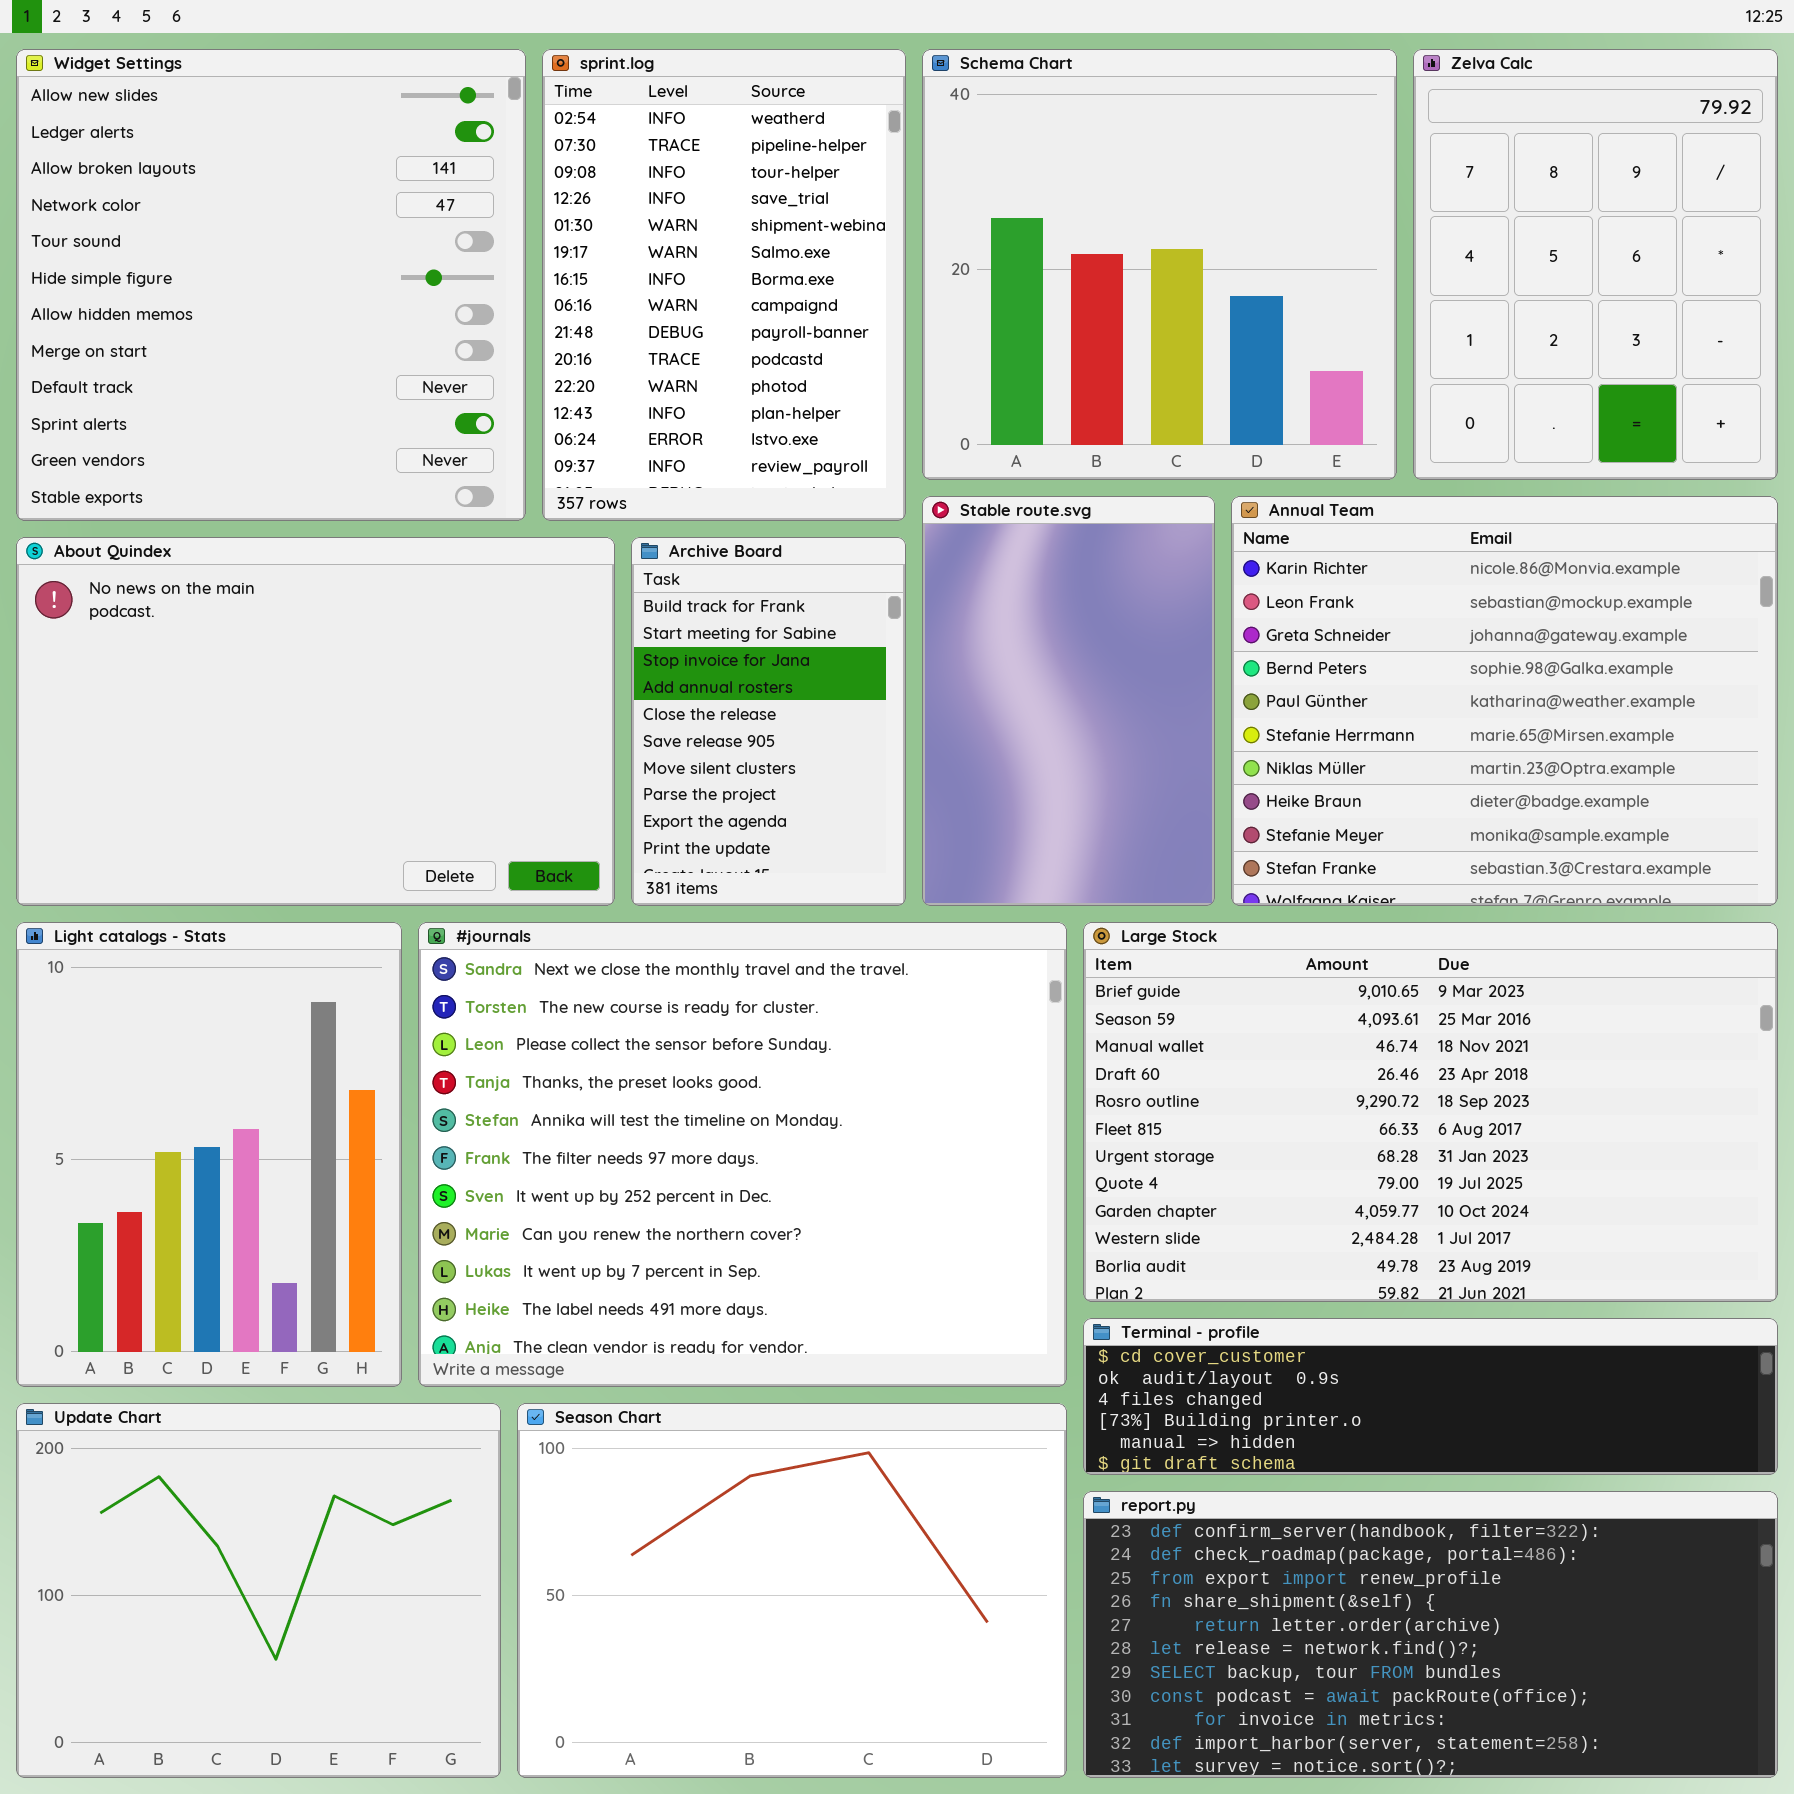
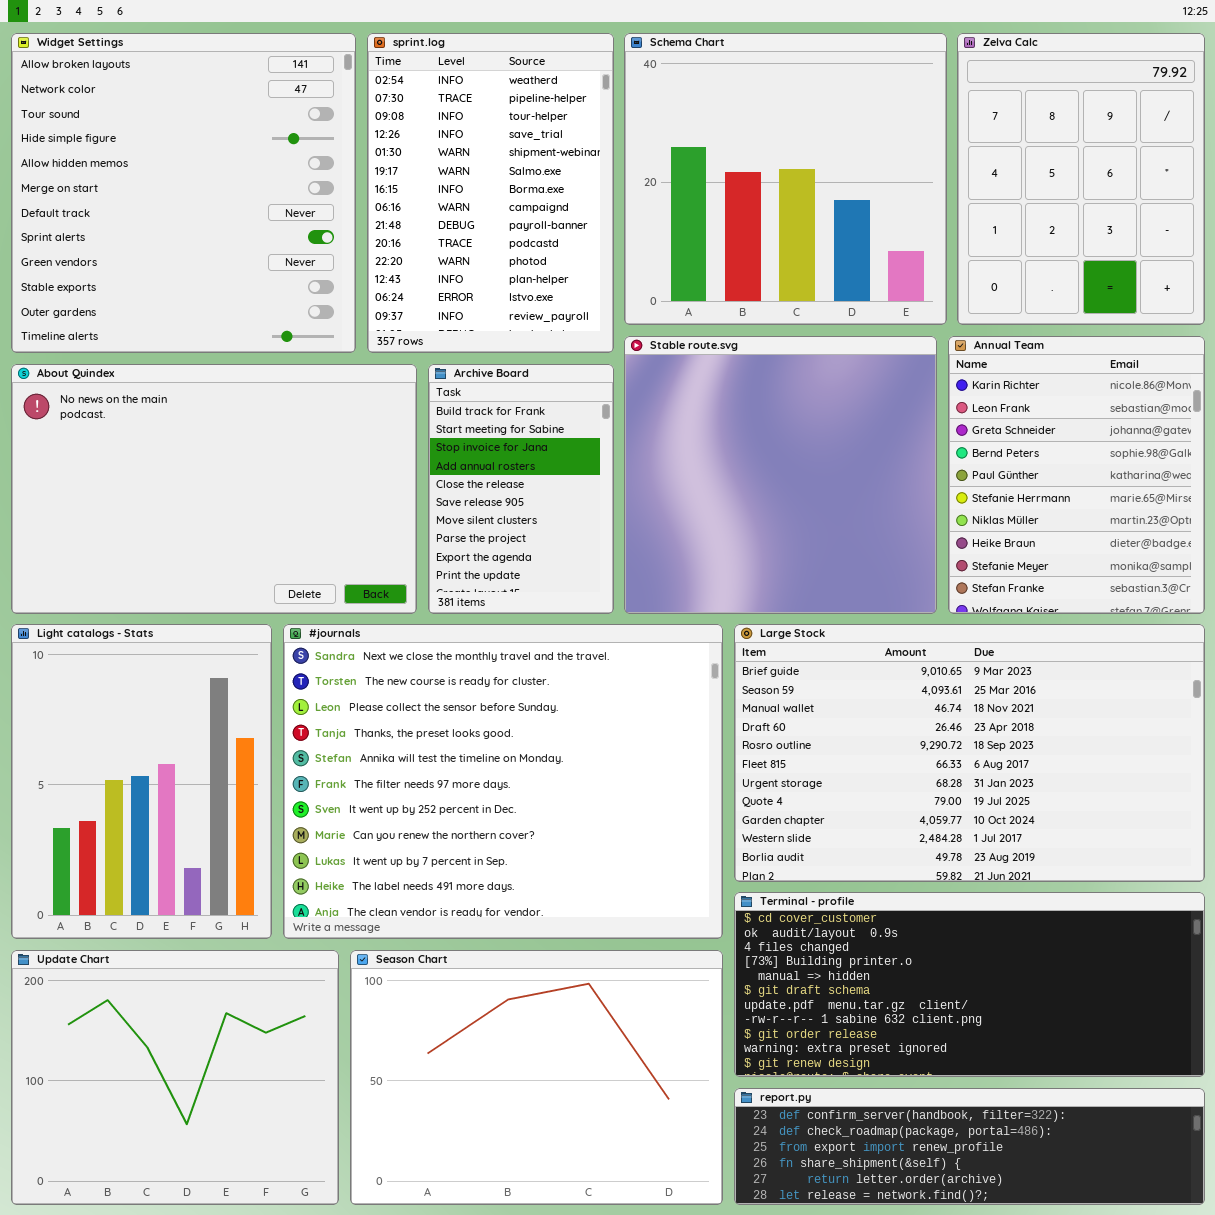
Widget Settings: [16,49,526,521] -> [11,33,356,353], scrolled down 2 rows
Stable route.svg: [922,496,1215,906] -> [624,336,937,614], resized
Annual Team: [1231,496,1778,906] -> [948,336,1205,614], resized
Terminal - profile: [1083,1318,1778,1475] -> [734,892,1205,1077], resized
report.py: [1083,1491,1778,1778] -> [734,1088,1205,1205], resized

